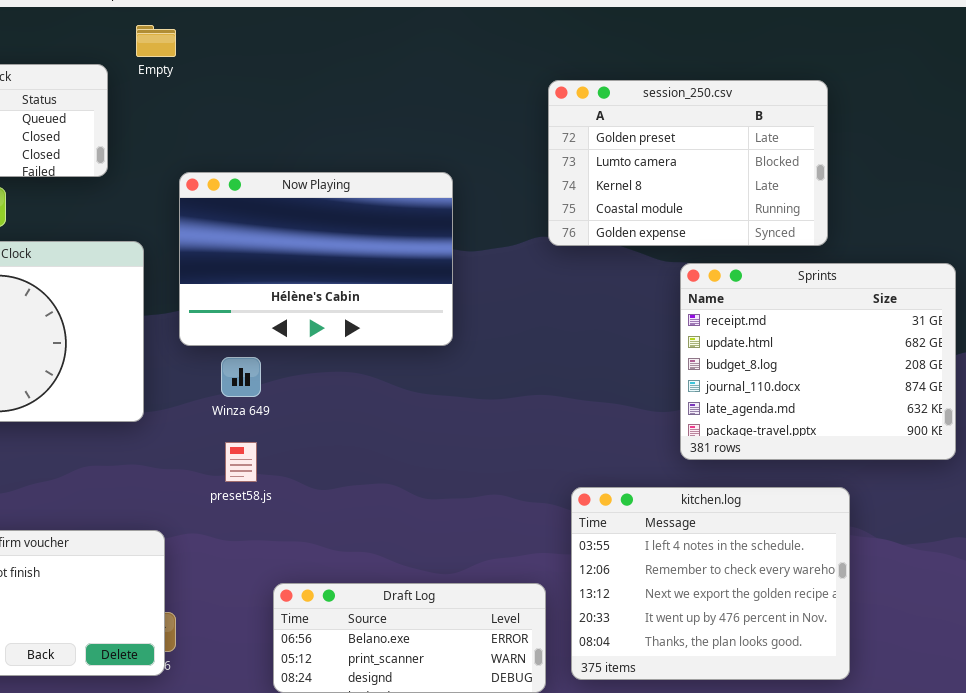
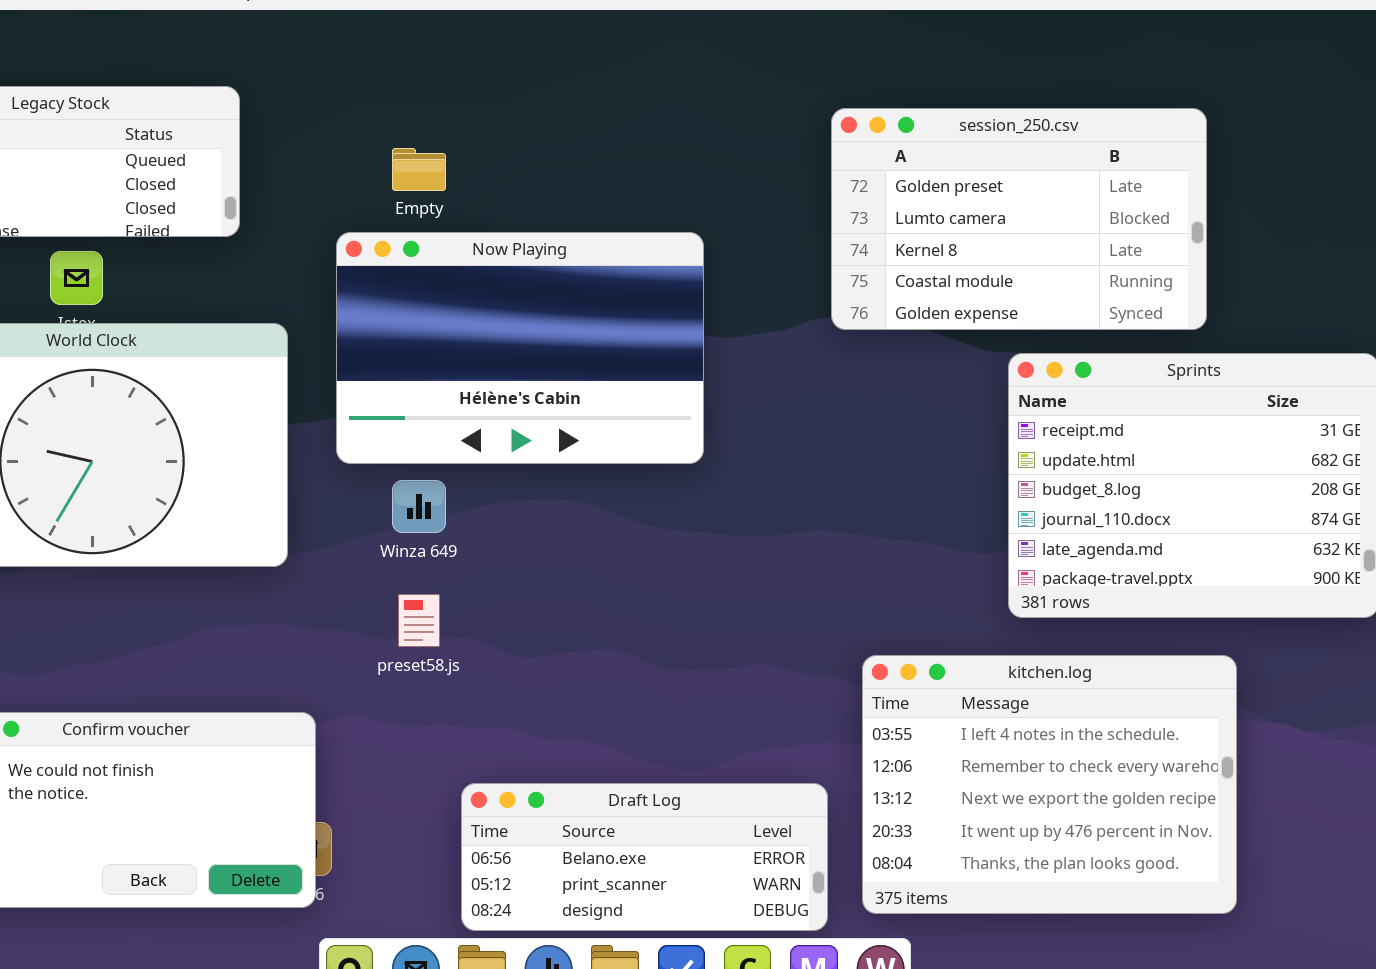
Empty: [136,25,176,57] -> [392,148,446,191], moved

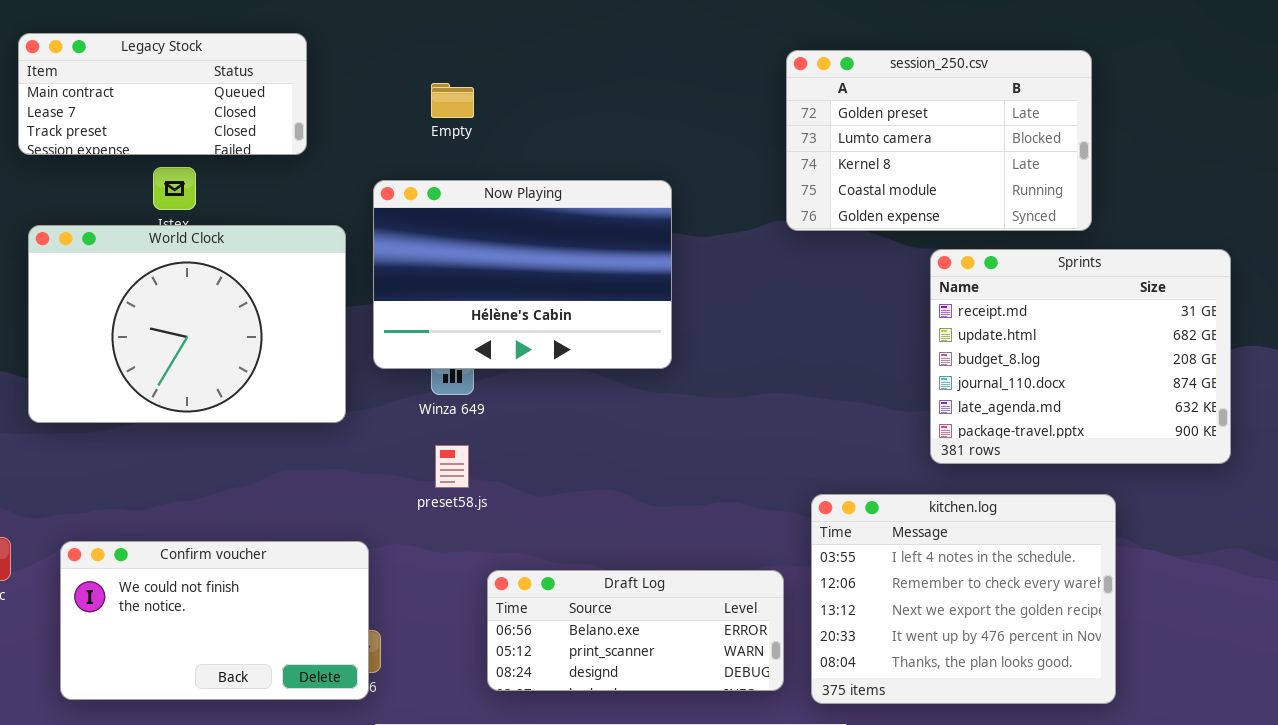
Now Playing: [336,232,704,464] -> [373,180,672,369], moved
Draft Log: [461,783,828,931] -> [487,570,784,691], moved

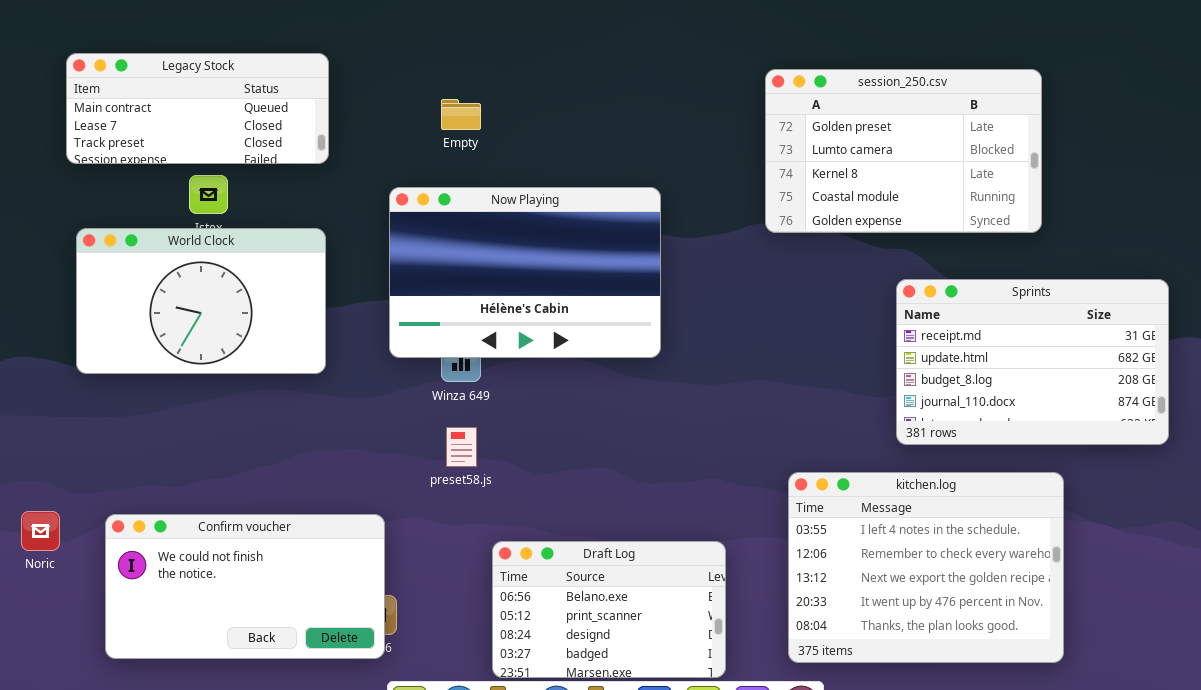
World Clock: [28,225,346,423] -> [76,228,326,374], resized
Sprints: [930,249,1231,464] -> [896,279,1169,445], resized
Draft Log: [487,570,784,691] -> [492,541,726,678], resized

